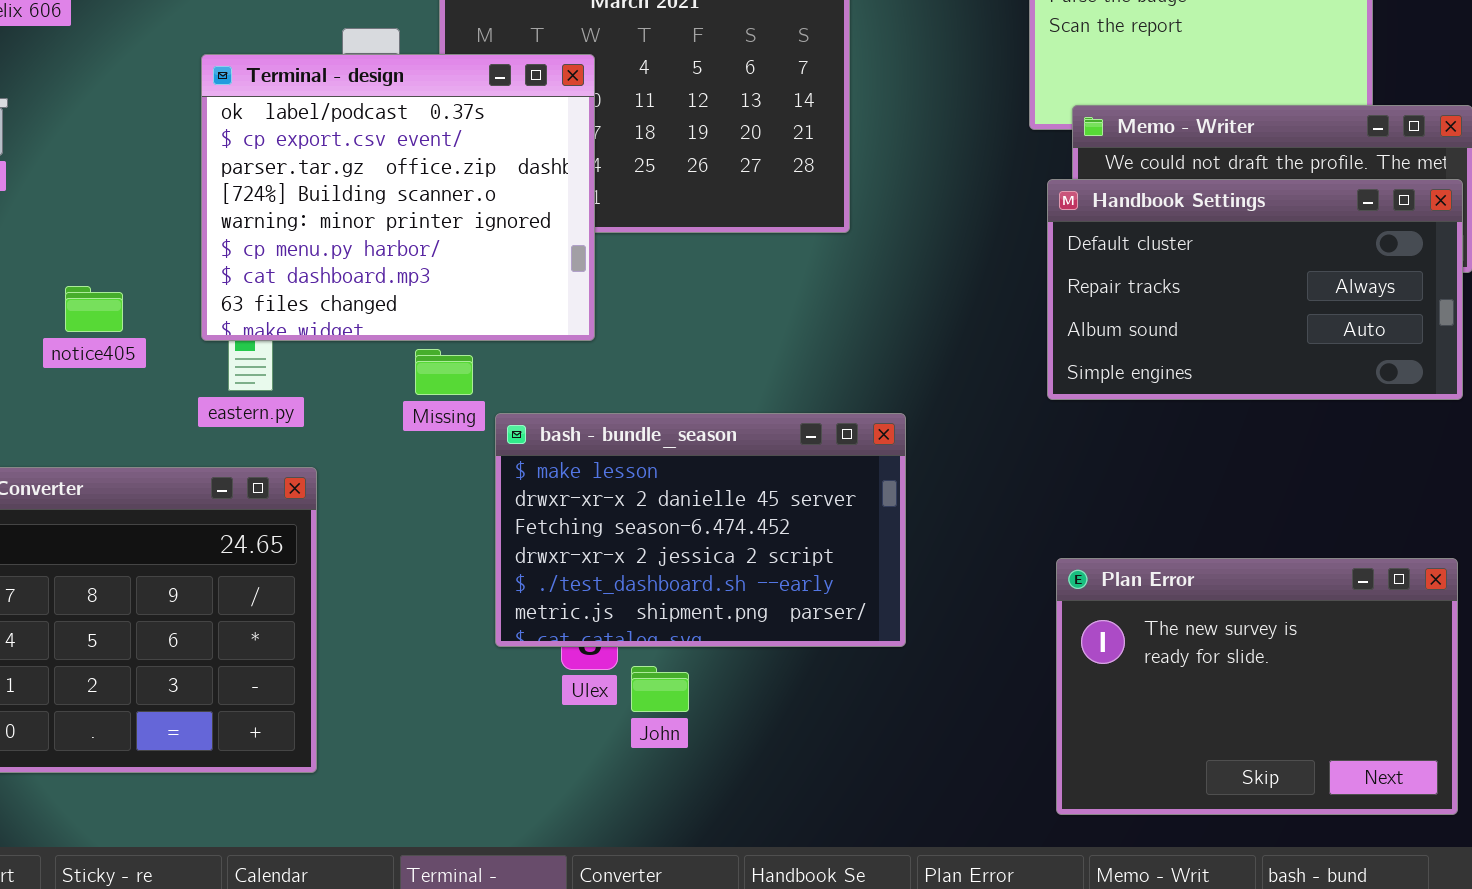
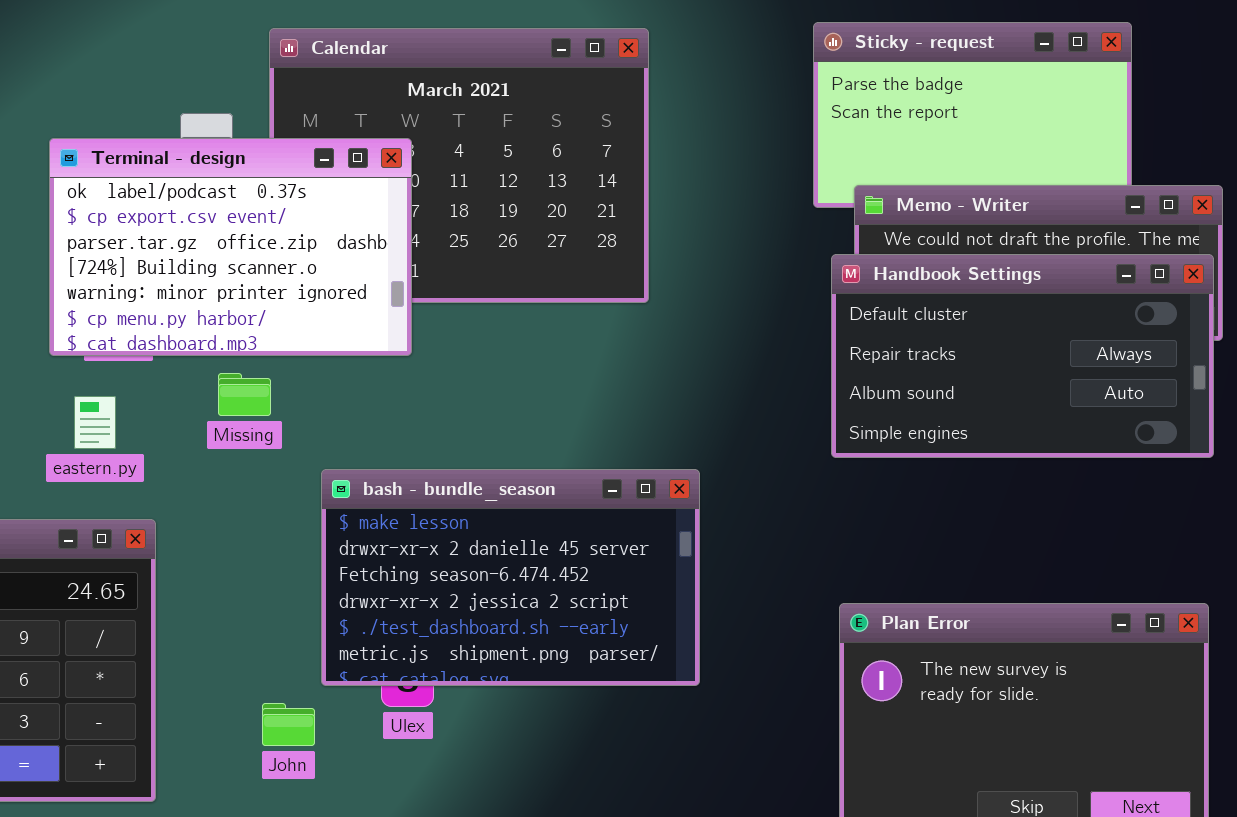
Terminal - design: [201,54,595,341] -> [49,138,412,356], resized
Missing: [415,349,473,395] -> [218,373,271,416], moved
John: [631,666,689,712] -> [262,703,315,746], moved

